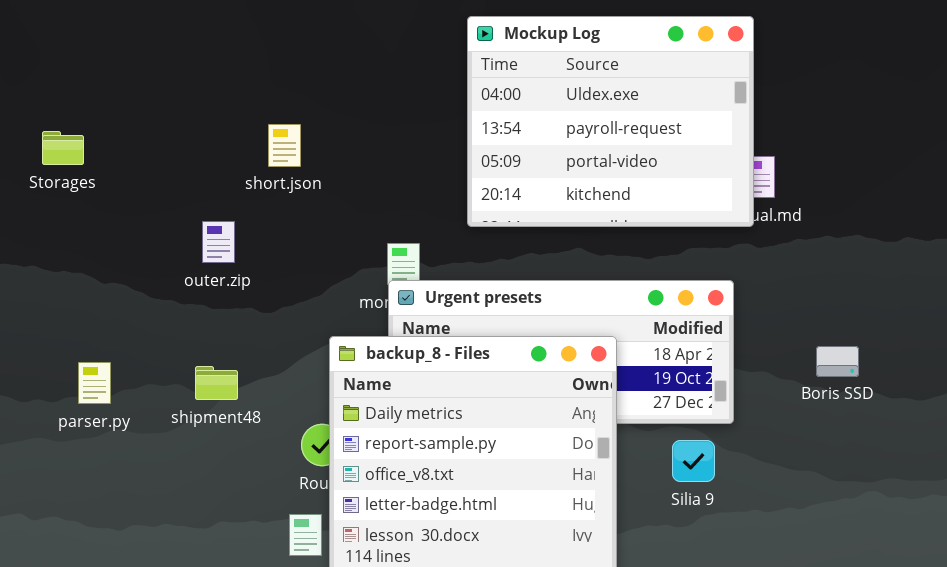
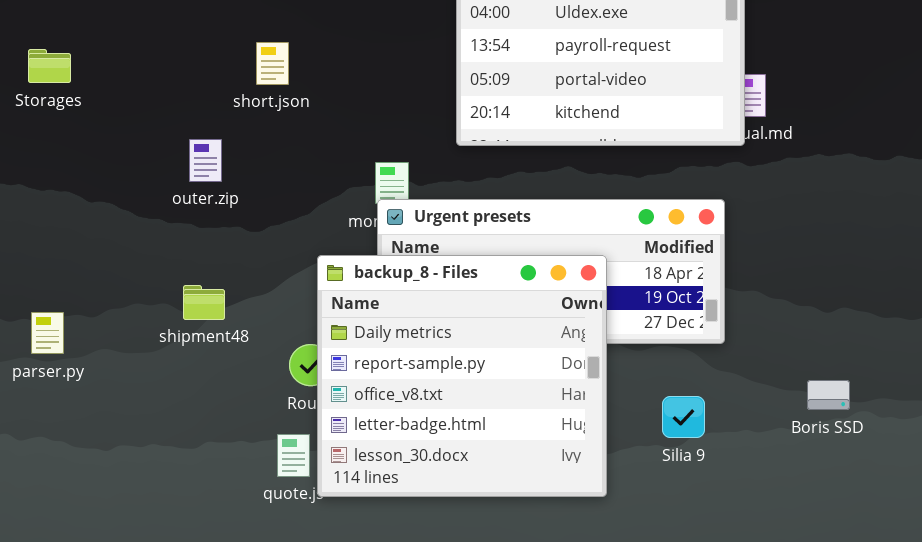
Boris SSD: [816,346,859,377] -> [807,380,850,410], moved
parser.py: [78,362,111,404] -> [31,312,64,354], moved
Silia 9: [672,440,715,482] -> [662,396,705,438], moved

